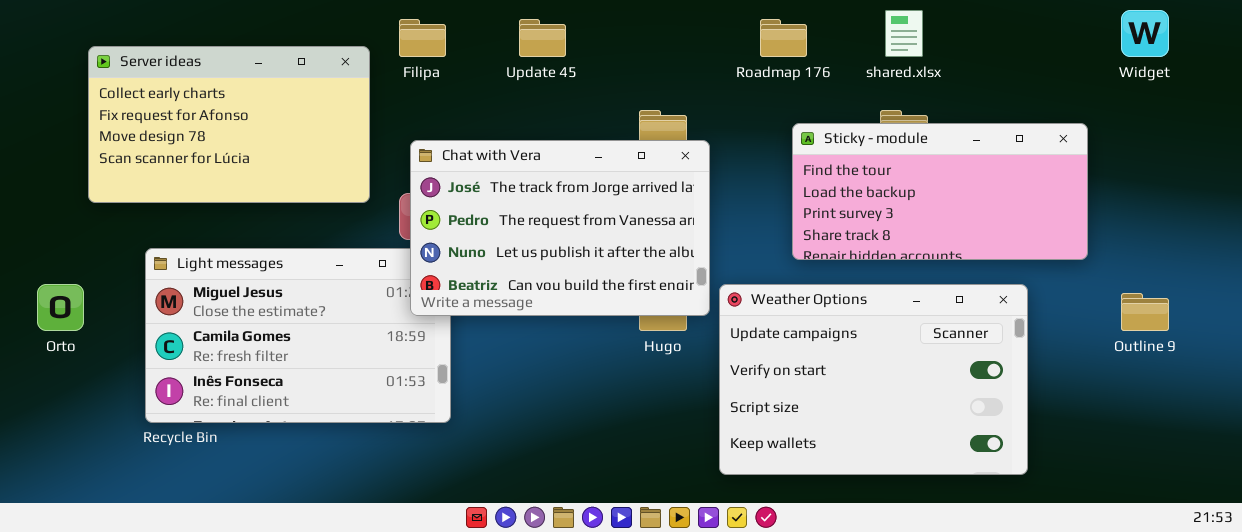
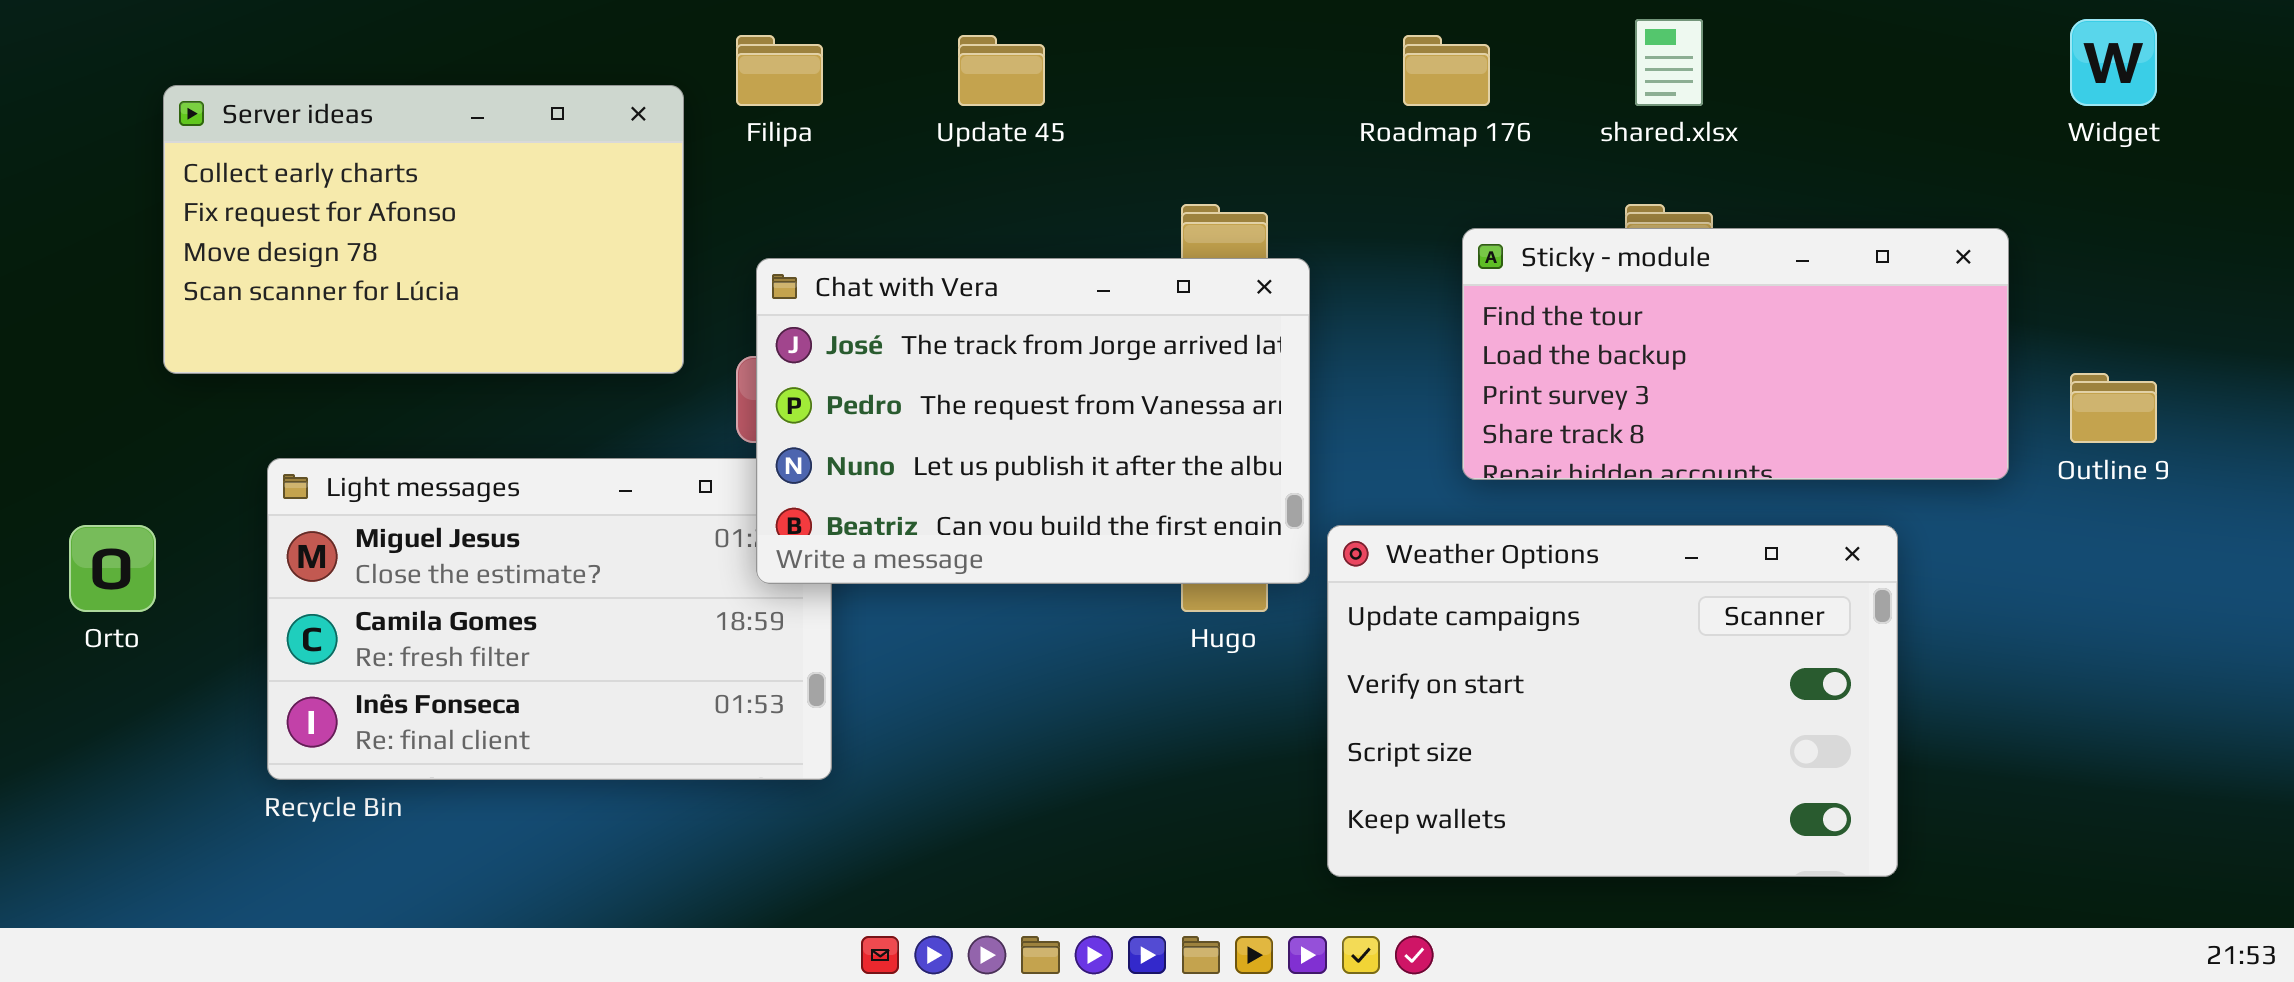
Outline 9: [1121,293,1169,331] -> [2070,373,2157,443], moved

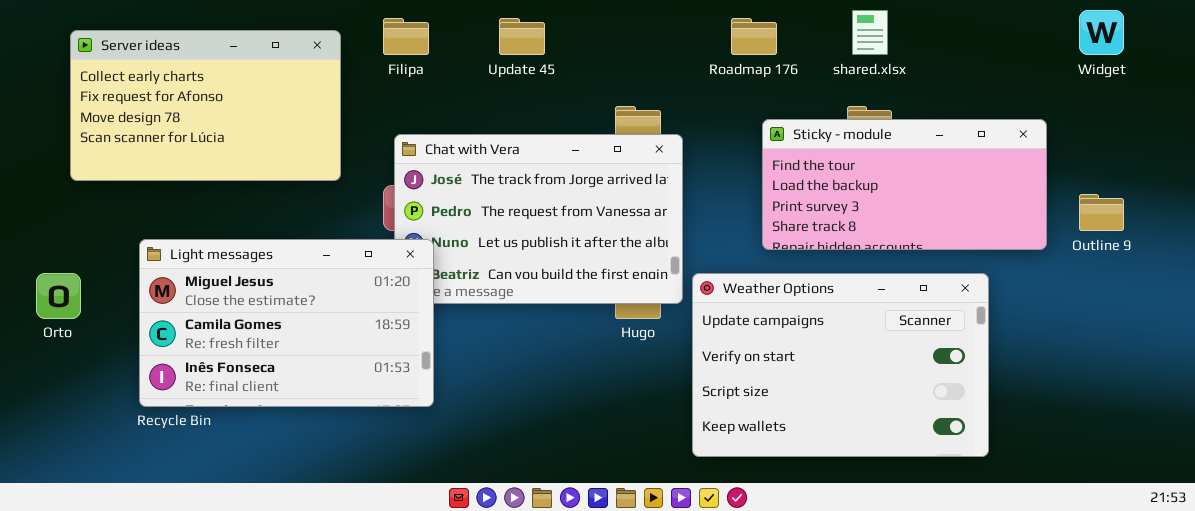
Server ideas: [163,85,684,374] -> [70,30,341,181], moved
Light messages: [267,458,832,780] -> [139,239,434,407], raised

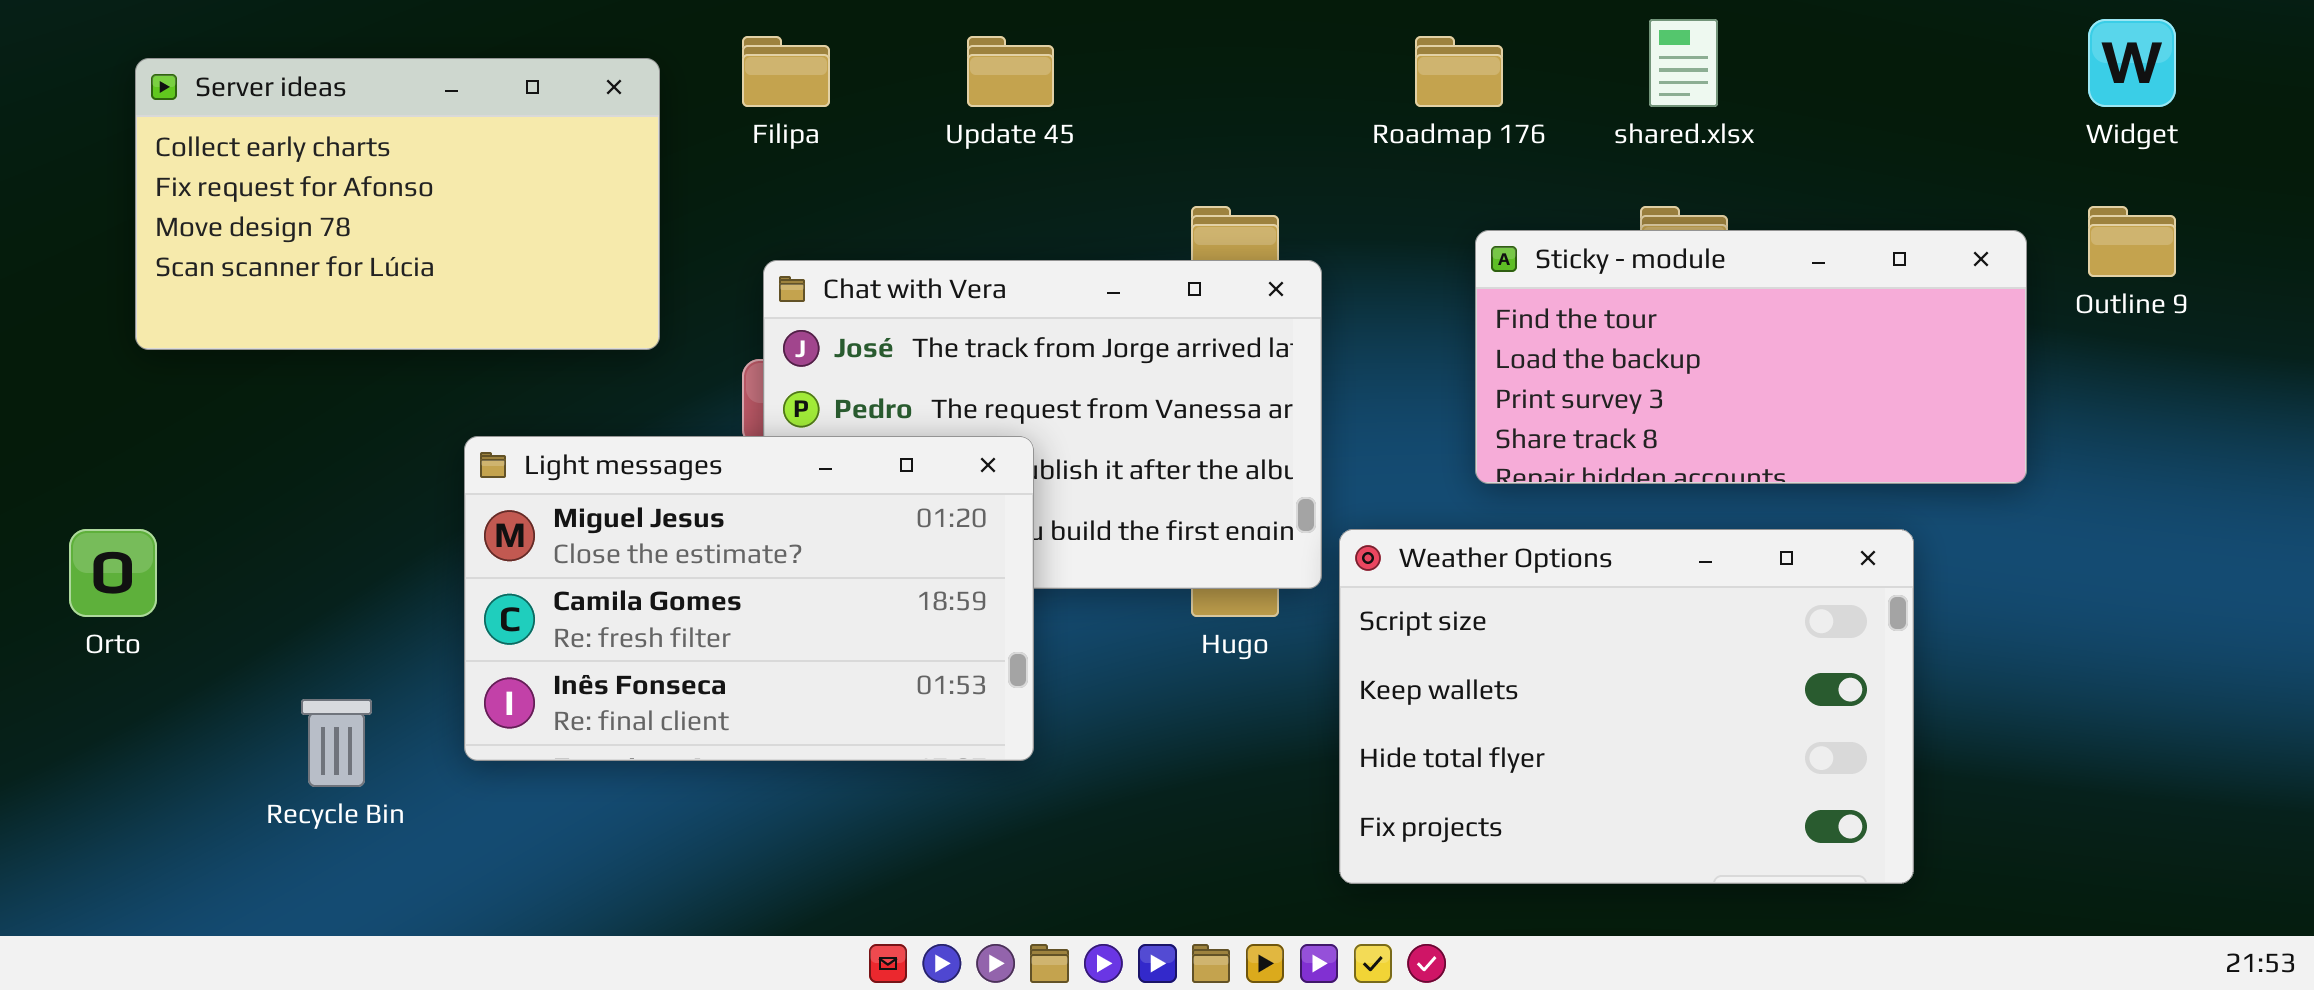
Outline 9: [1079,194,1124,231] -> [2088,206,2176,277], moved
Light messages: [139,239,434,407] -> [464,436,1034,761], moved
Weather Options: [692,273,989,457] -> [1339,529,1914,884], scrolled down 2 rows

